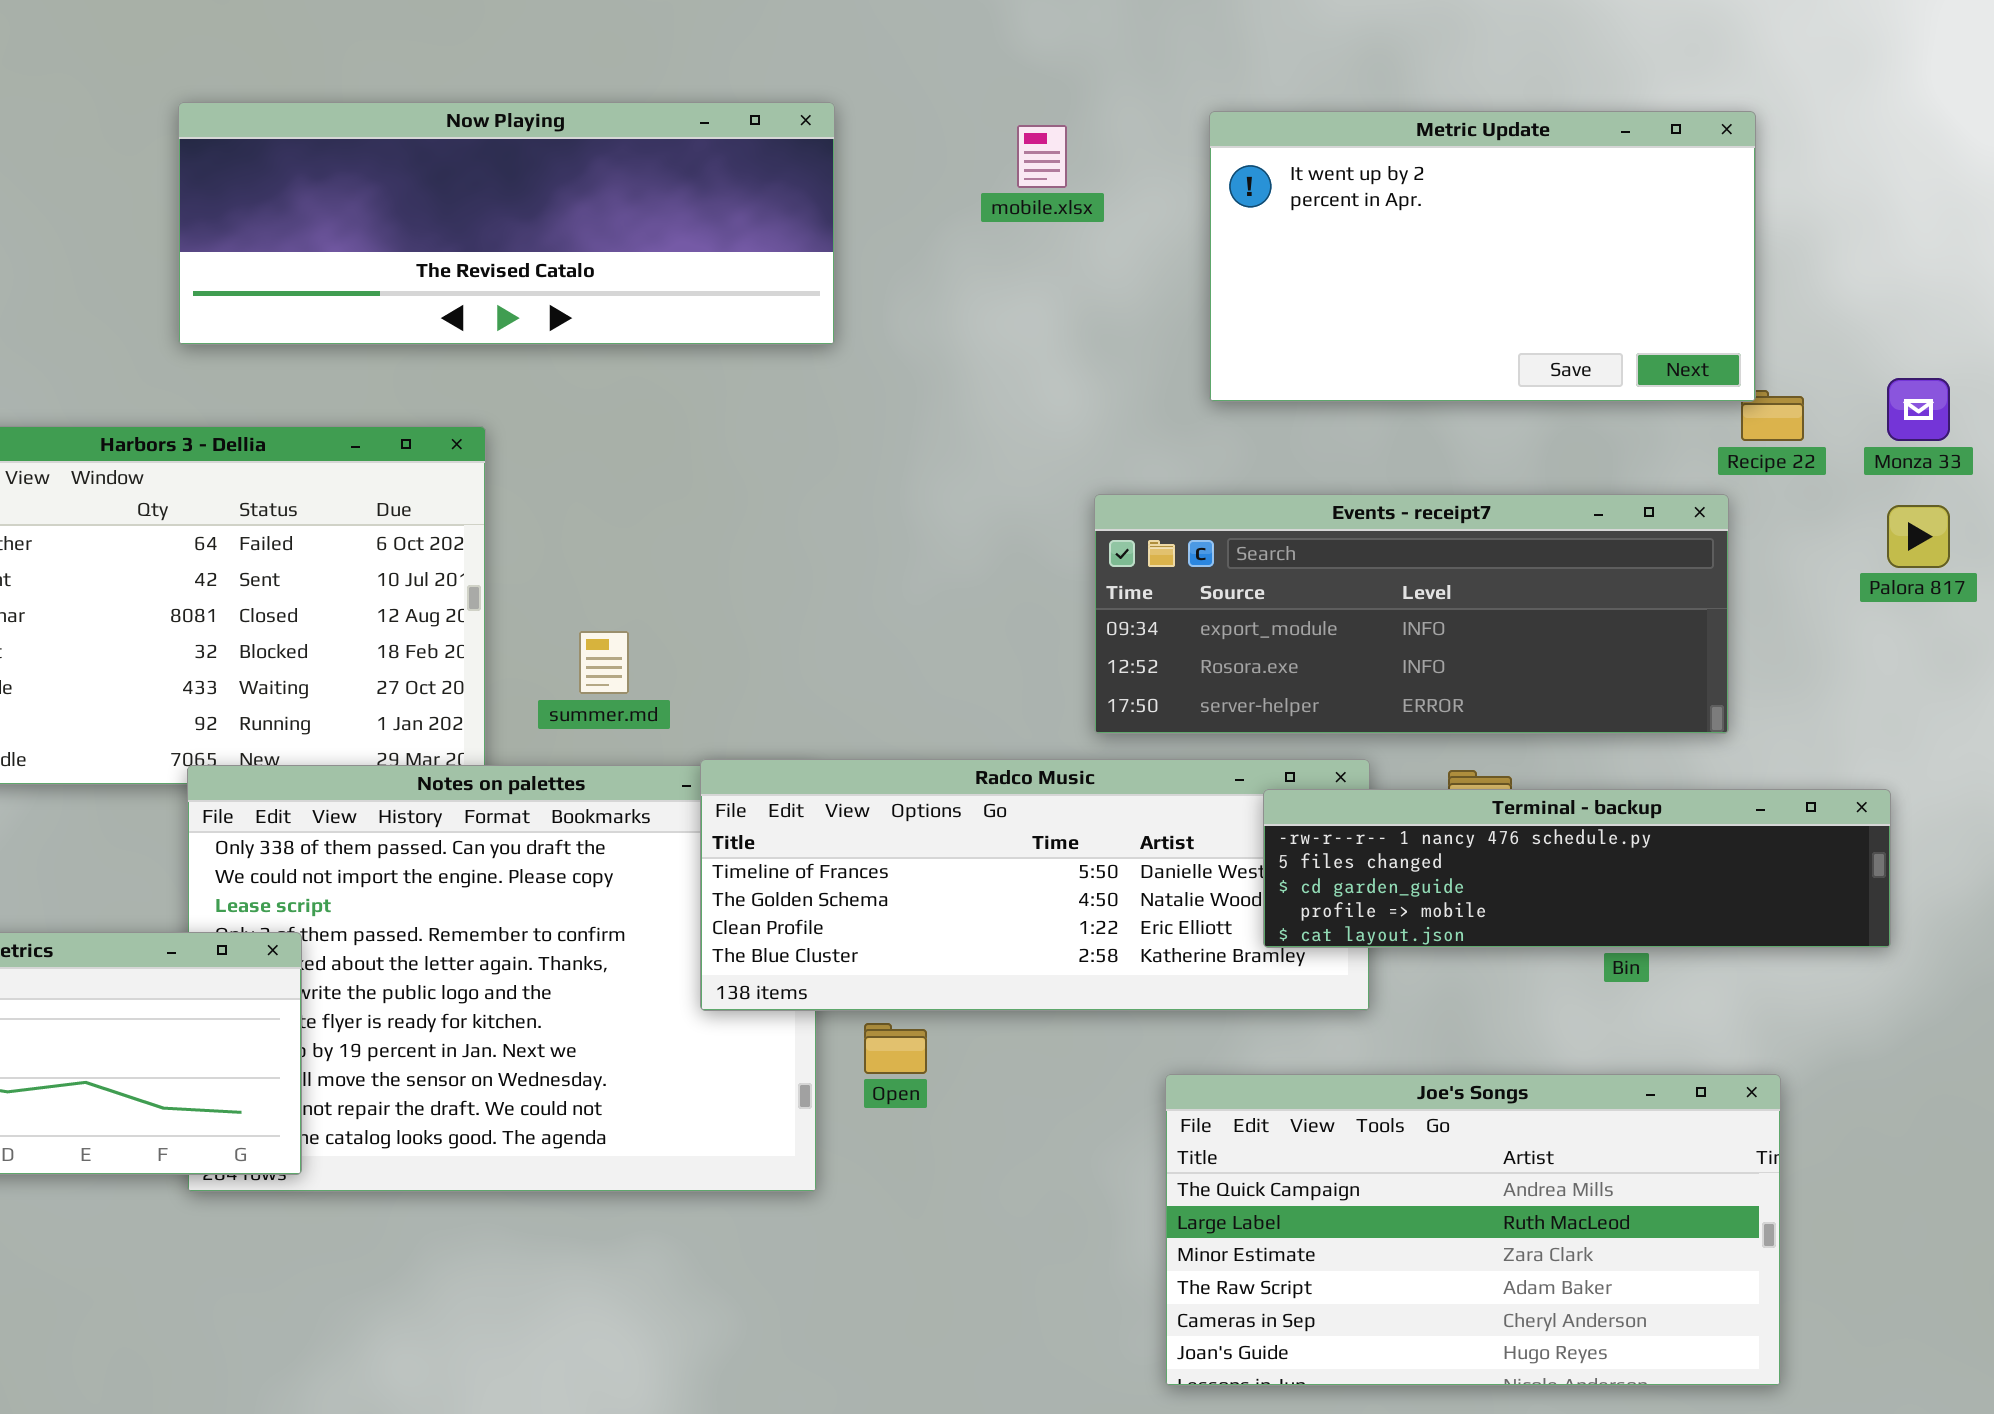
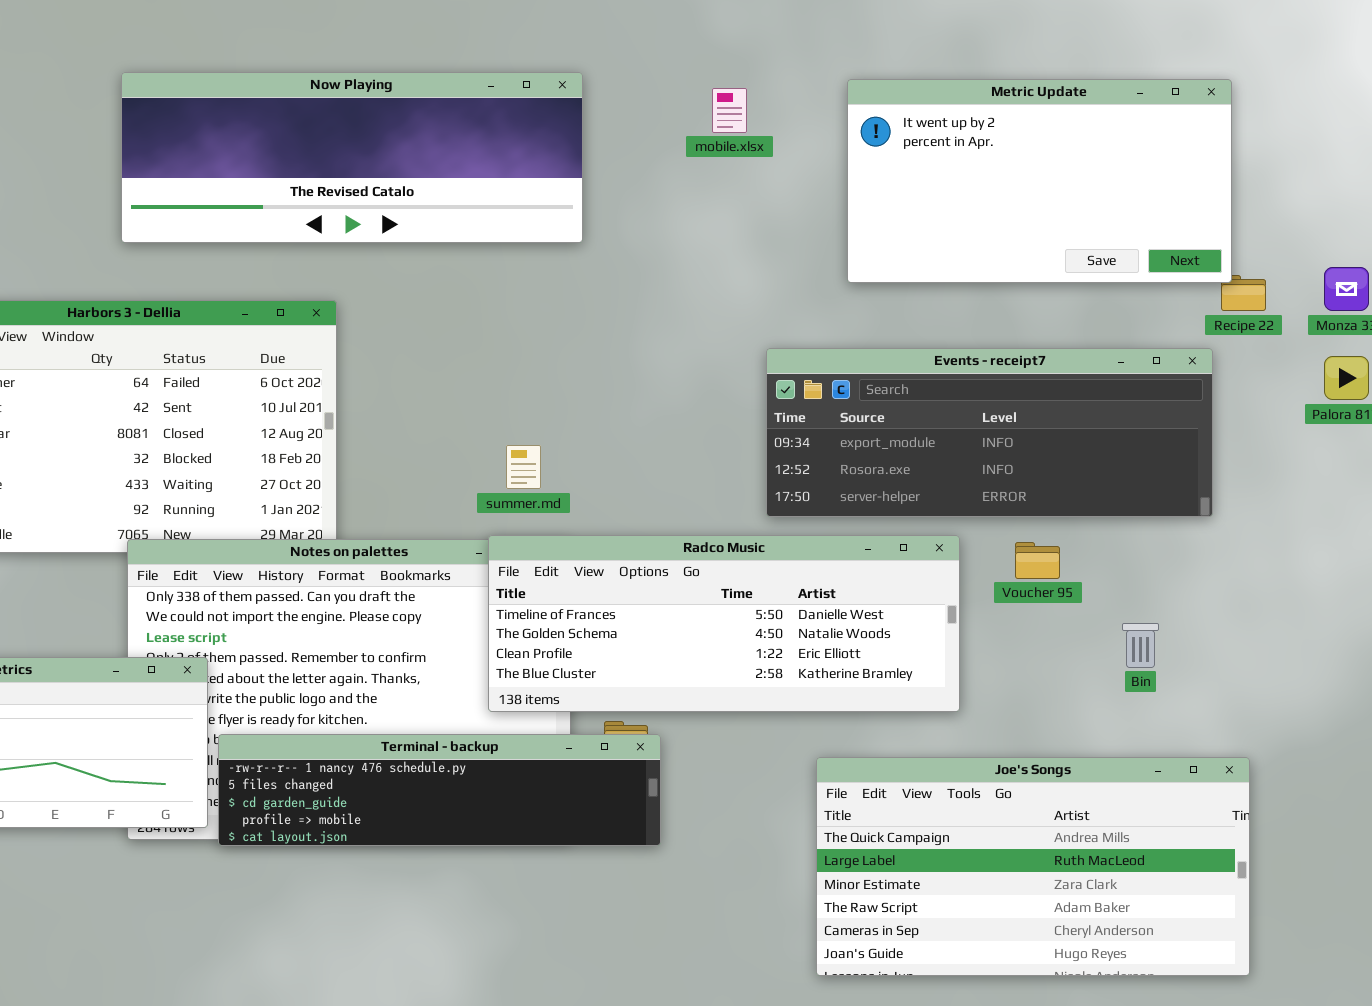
summer.md: [579,631,629,694] -> [506,445,541,489], moved
Terminal - backup: [1263,789,1891,948] -> [218,734,661,846], moved

